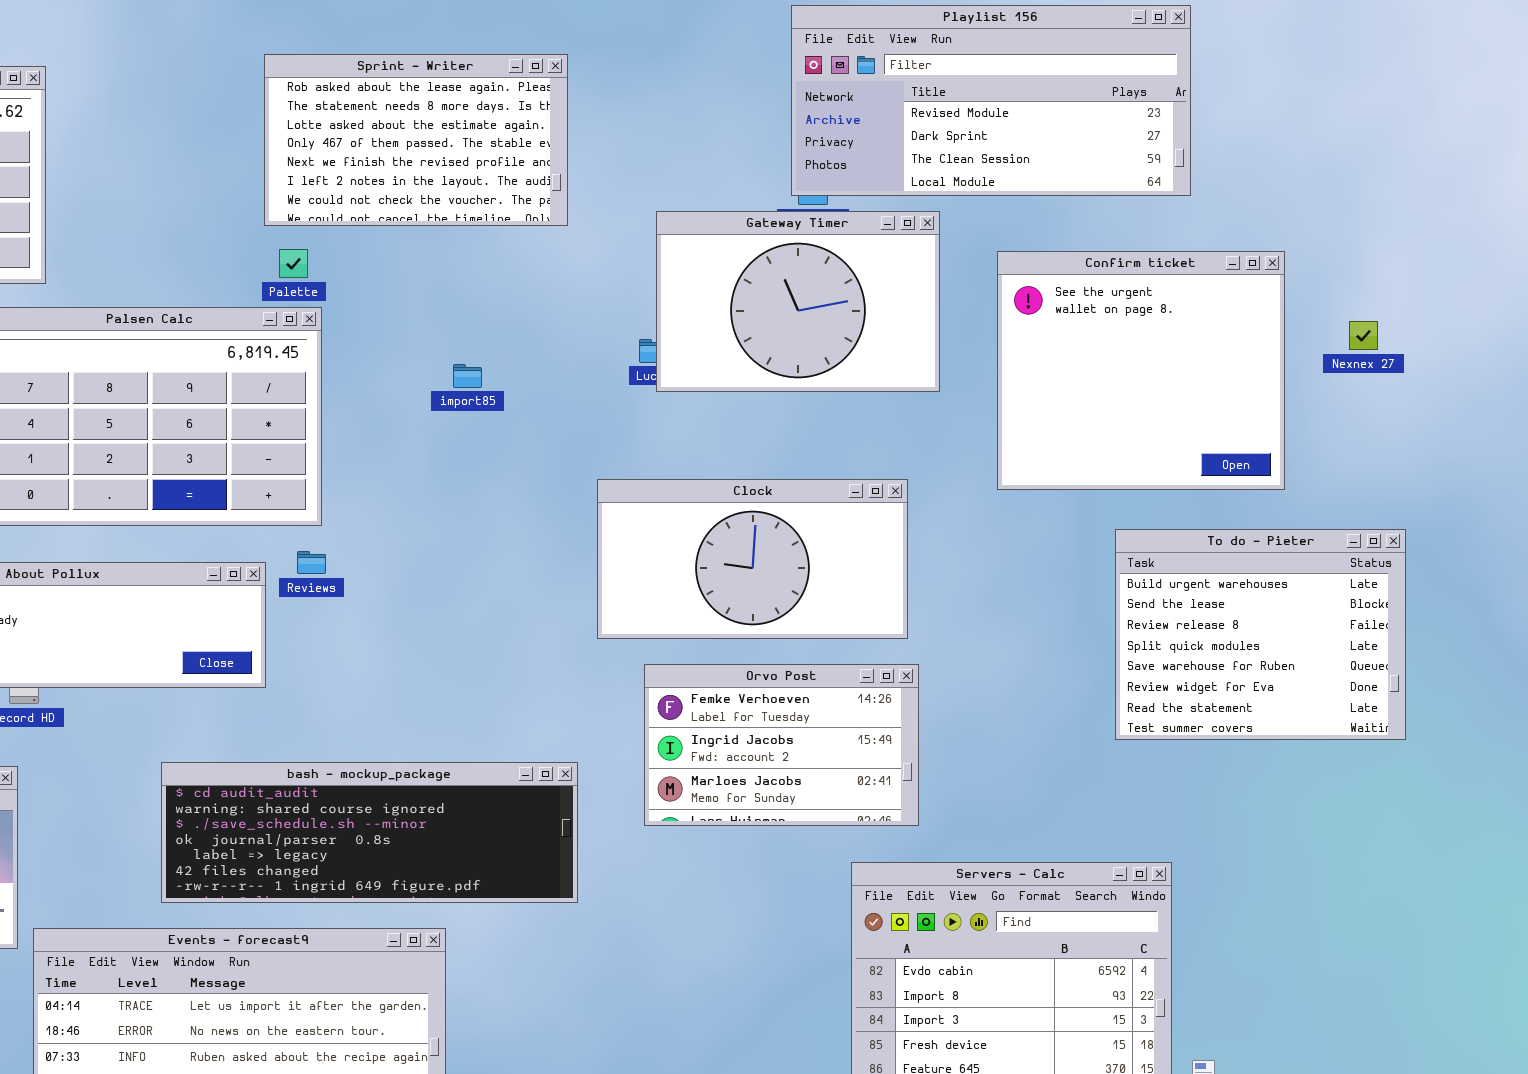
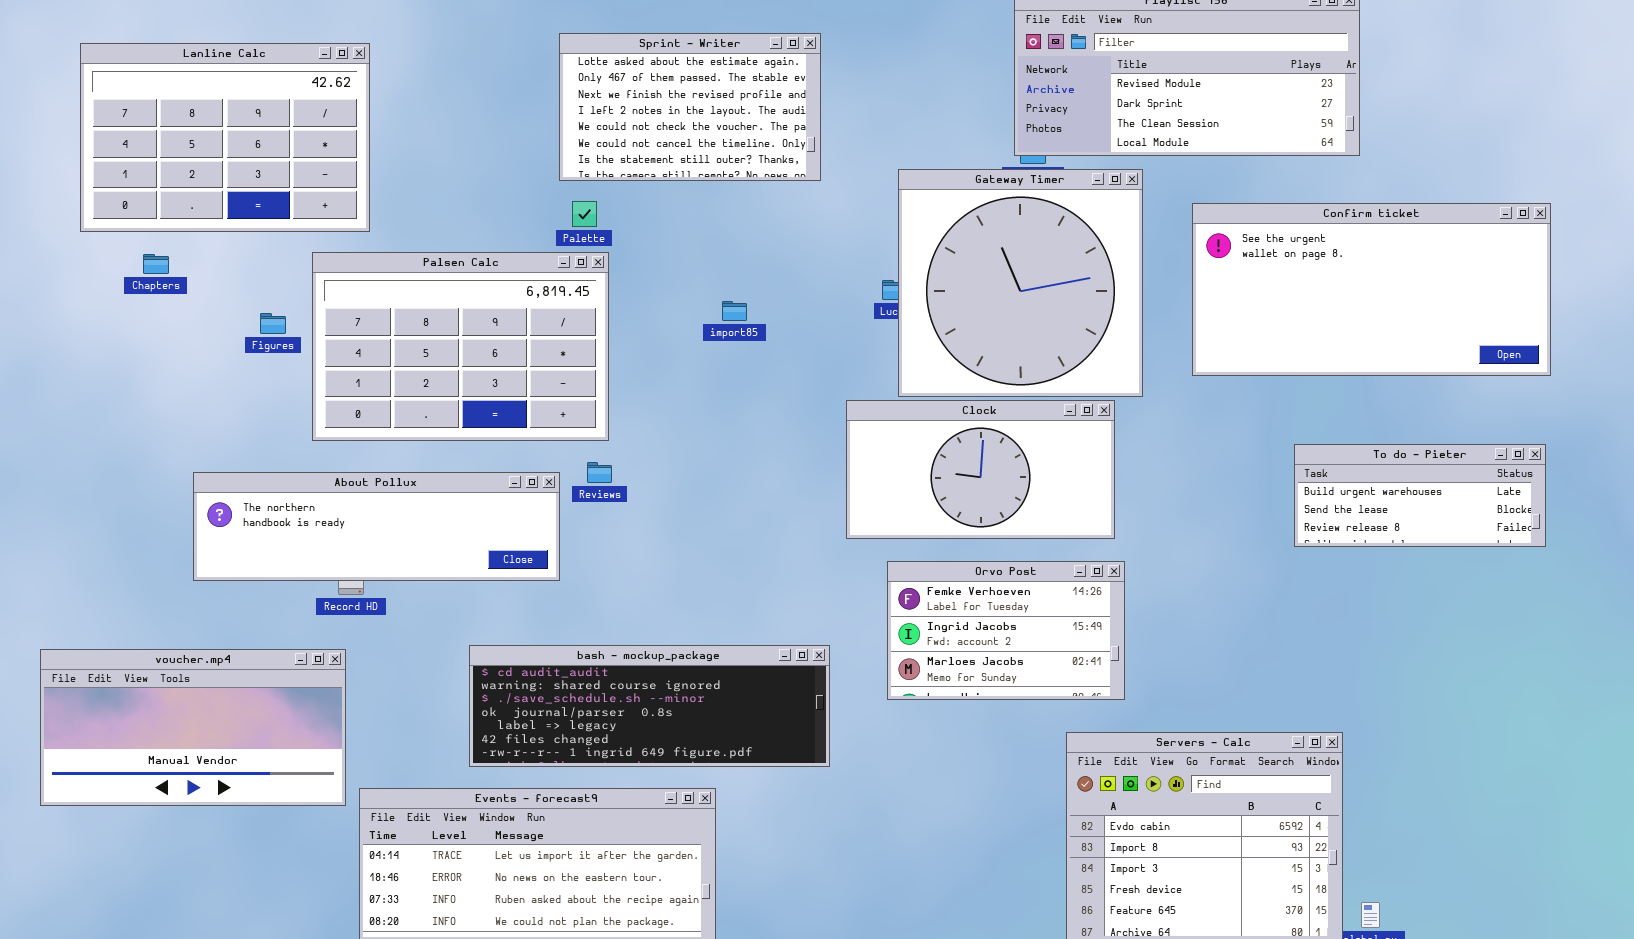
Sprint - Writer: [264,54,568,226] -> [559,33,821,181], scrolled down 2 rows
Gateway Timer: [656,211,940,392] -> [898,169,1143,397], resized
Confirm ticket: [997,251,1285,490] -> [1192,203,1551,376], resized
To do - Pieter: [1115,529,1406,740] -> [1294,444,1546,547], resized

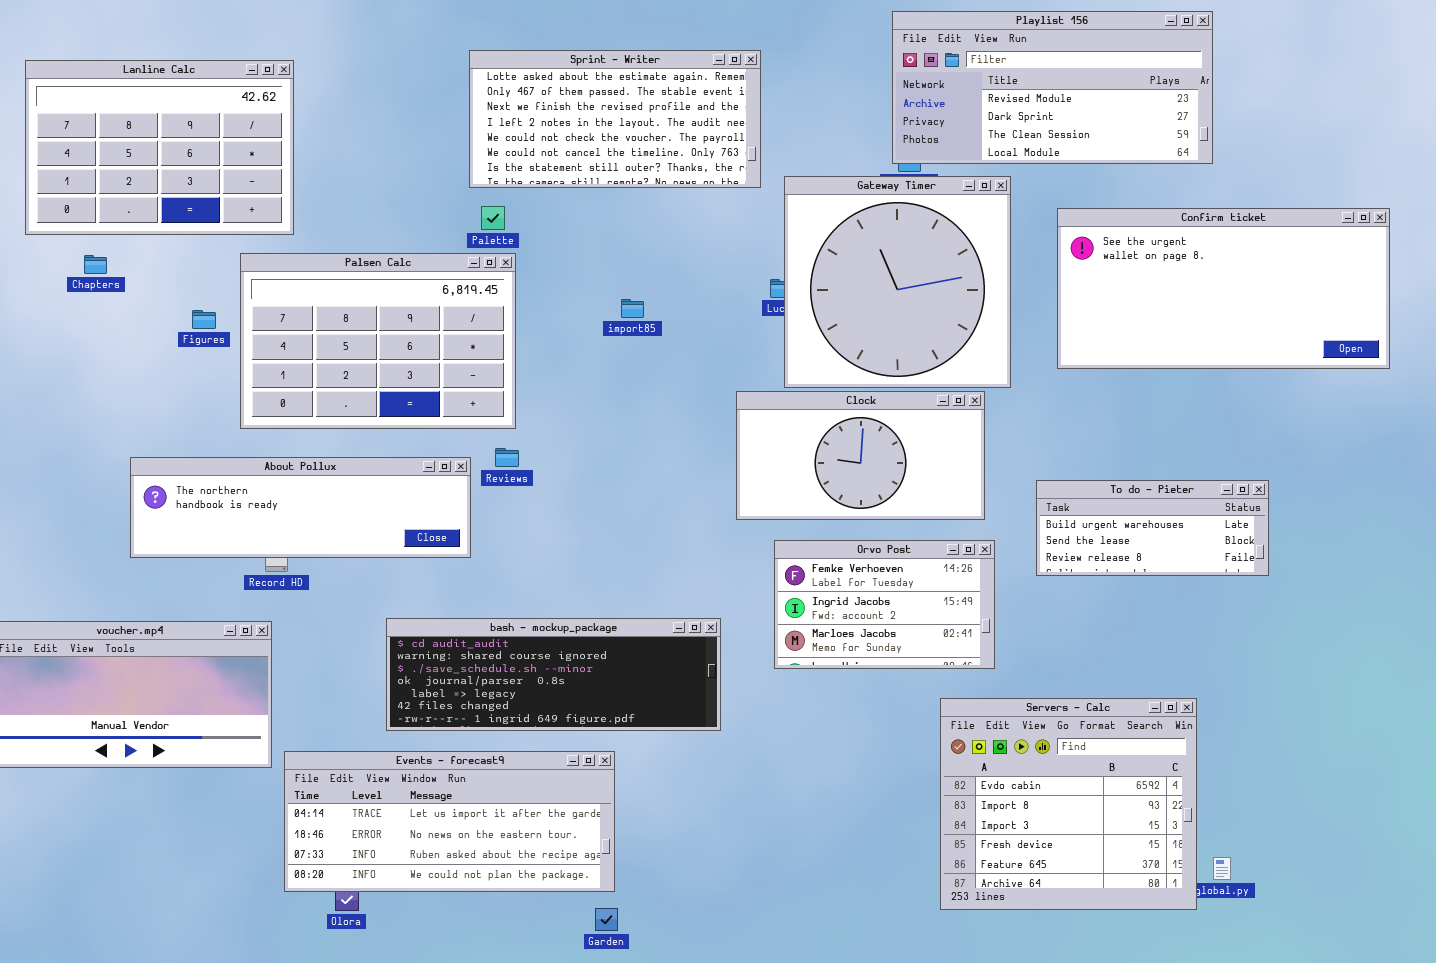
Sprint - Writer: [559,33,821,181] -> [469,50,761,188], resized
To do - Pieter: [1294,444,1546,547] -> [1036,480,1269,576], moved

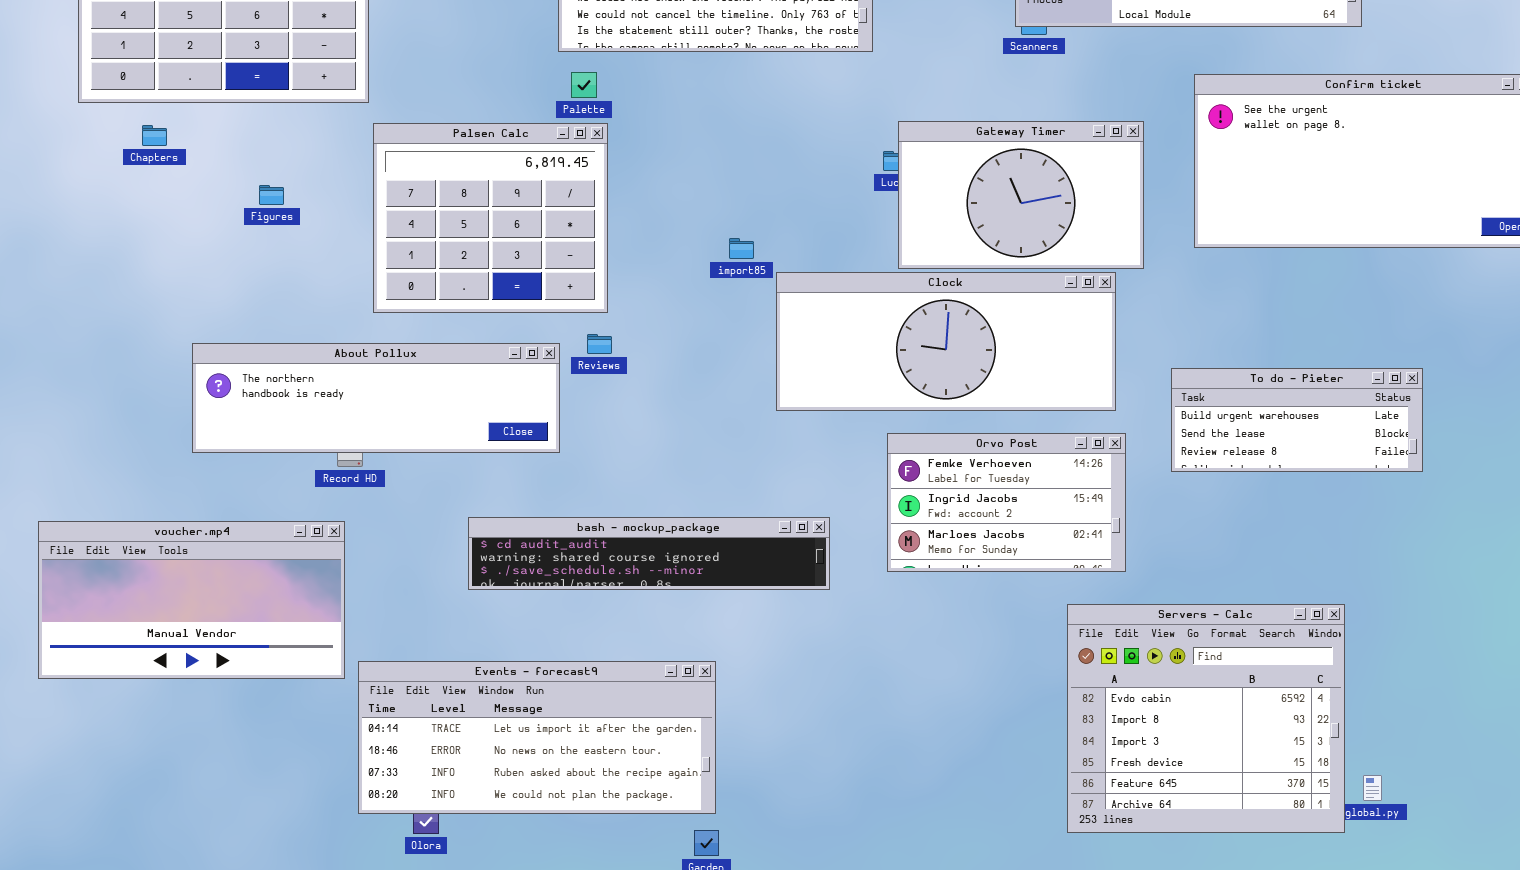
Gateway Timer: [784,176,1011,388] -> [898,121,1144,269], resized
Palsen Calc: [240,253,516,429] -> [373,123,608,313], resized
import85: [621,299,644,318] -> [729,238,754,259], moved
Clock: [736,391,985,520] -> [776,272,1116,411], resized
bash - mockup_package: [386,618,721,731] -> [468,517,830,590], resized

